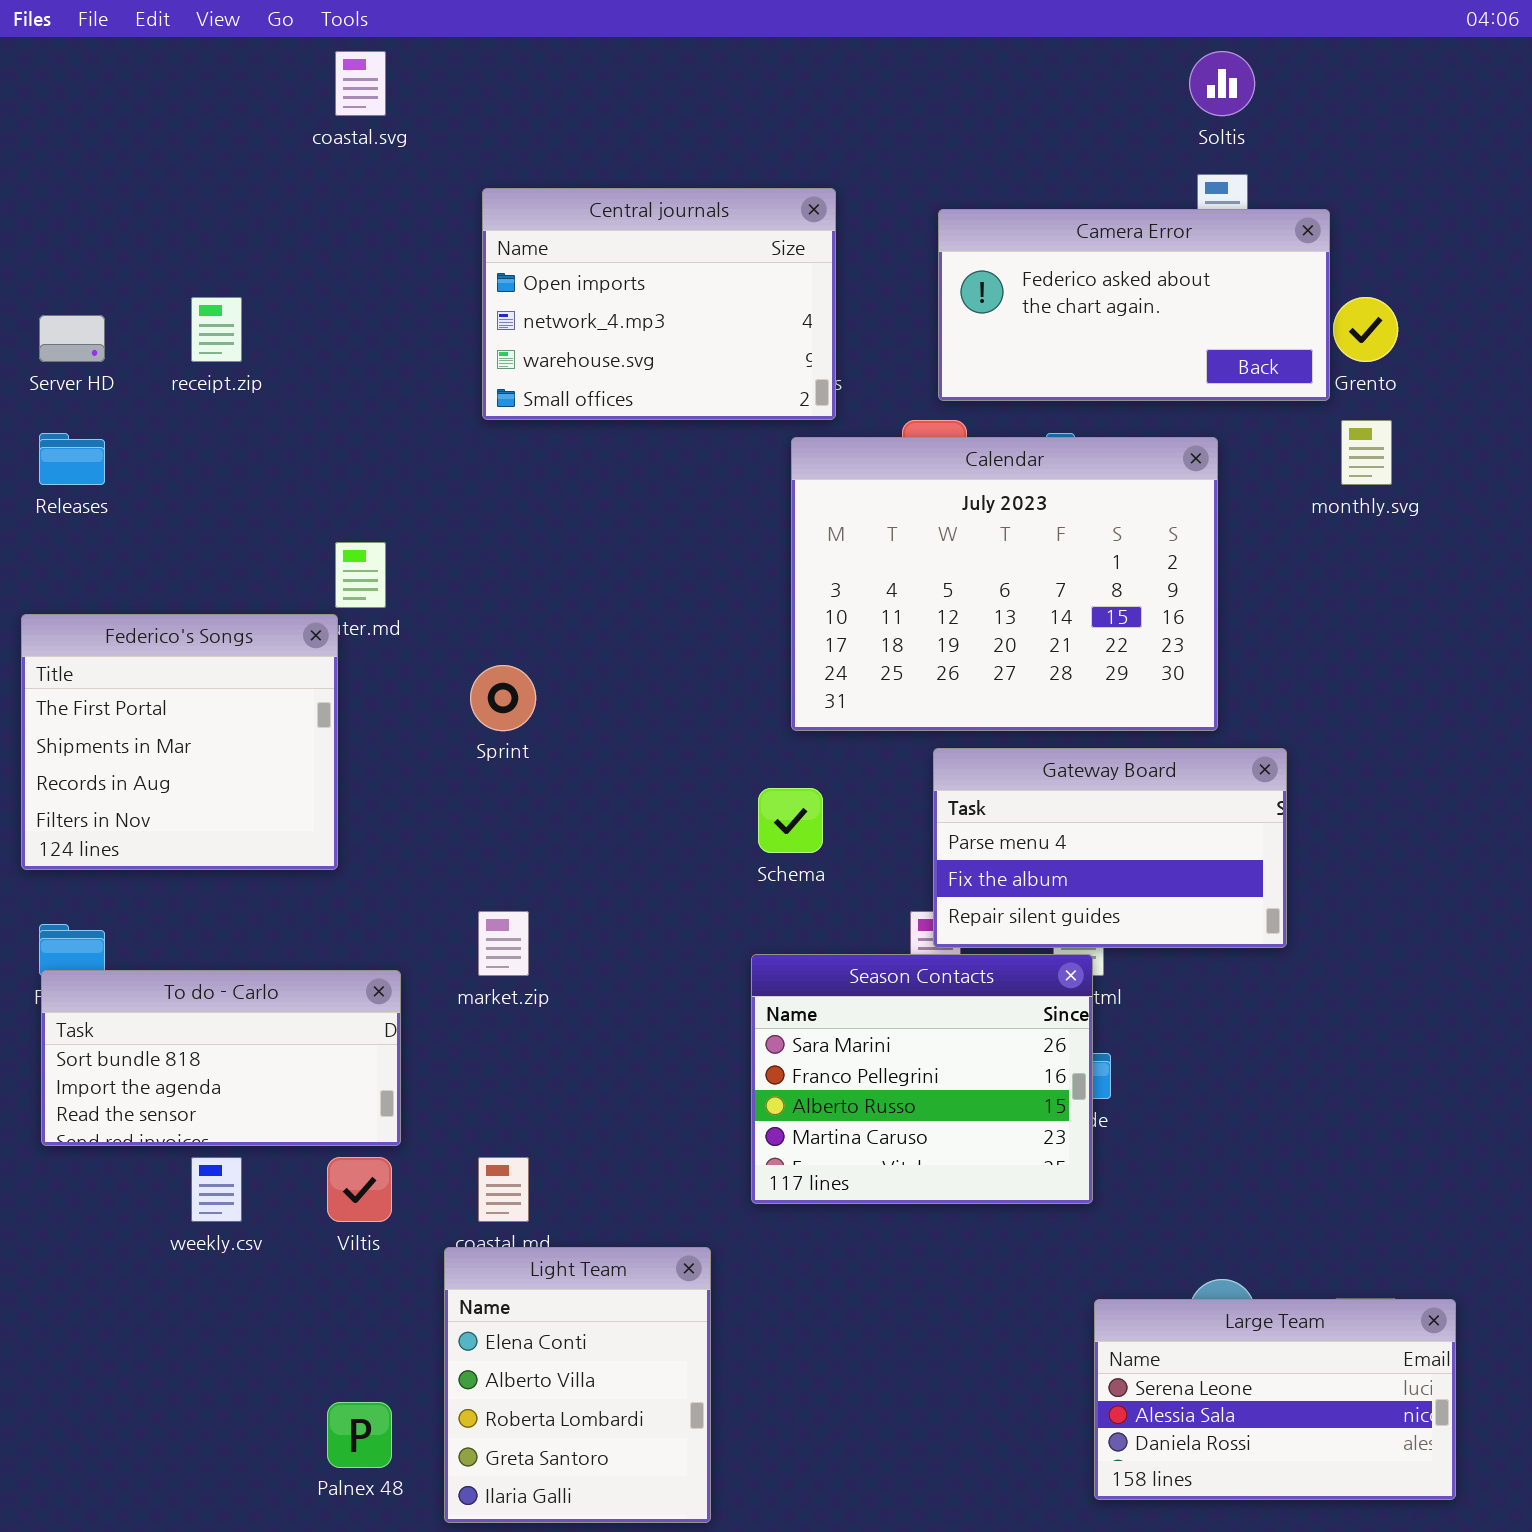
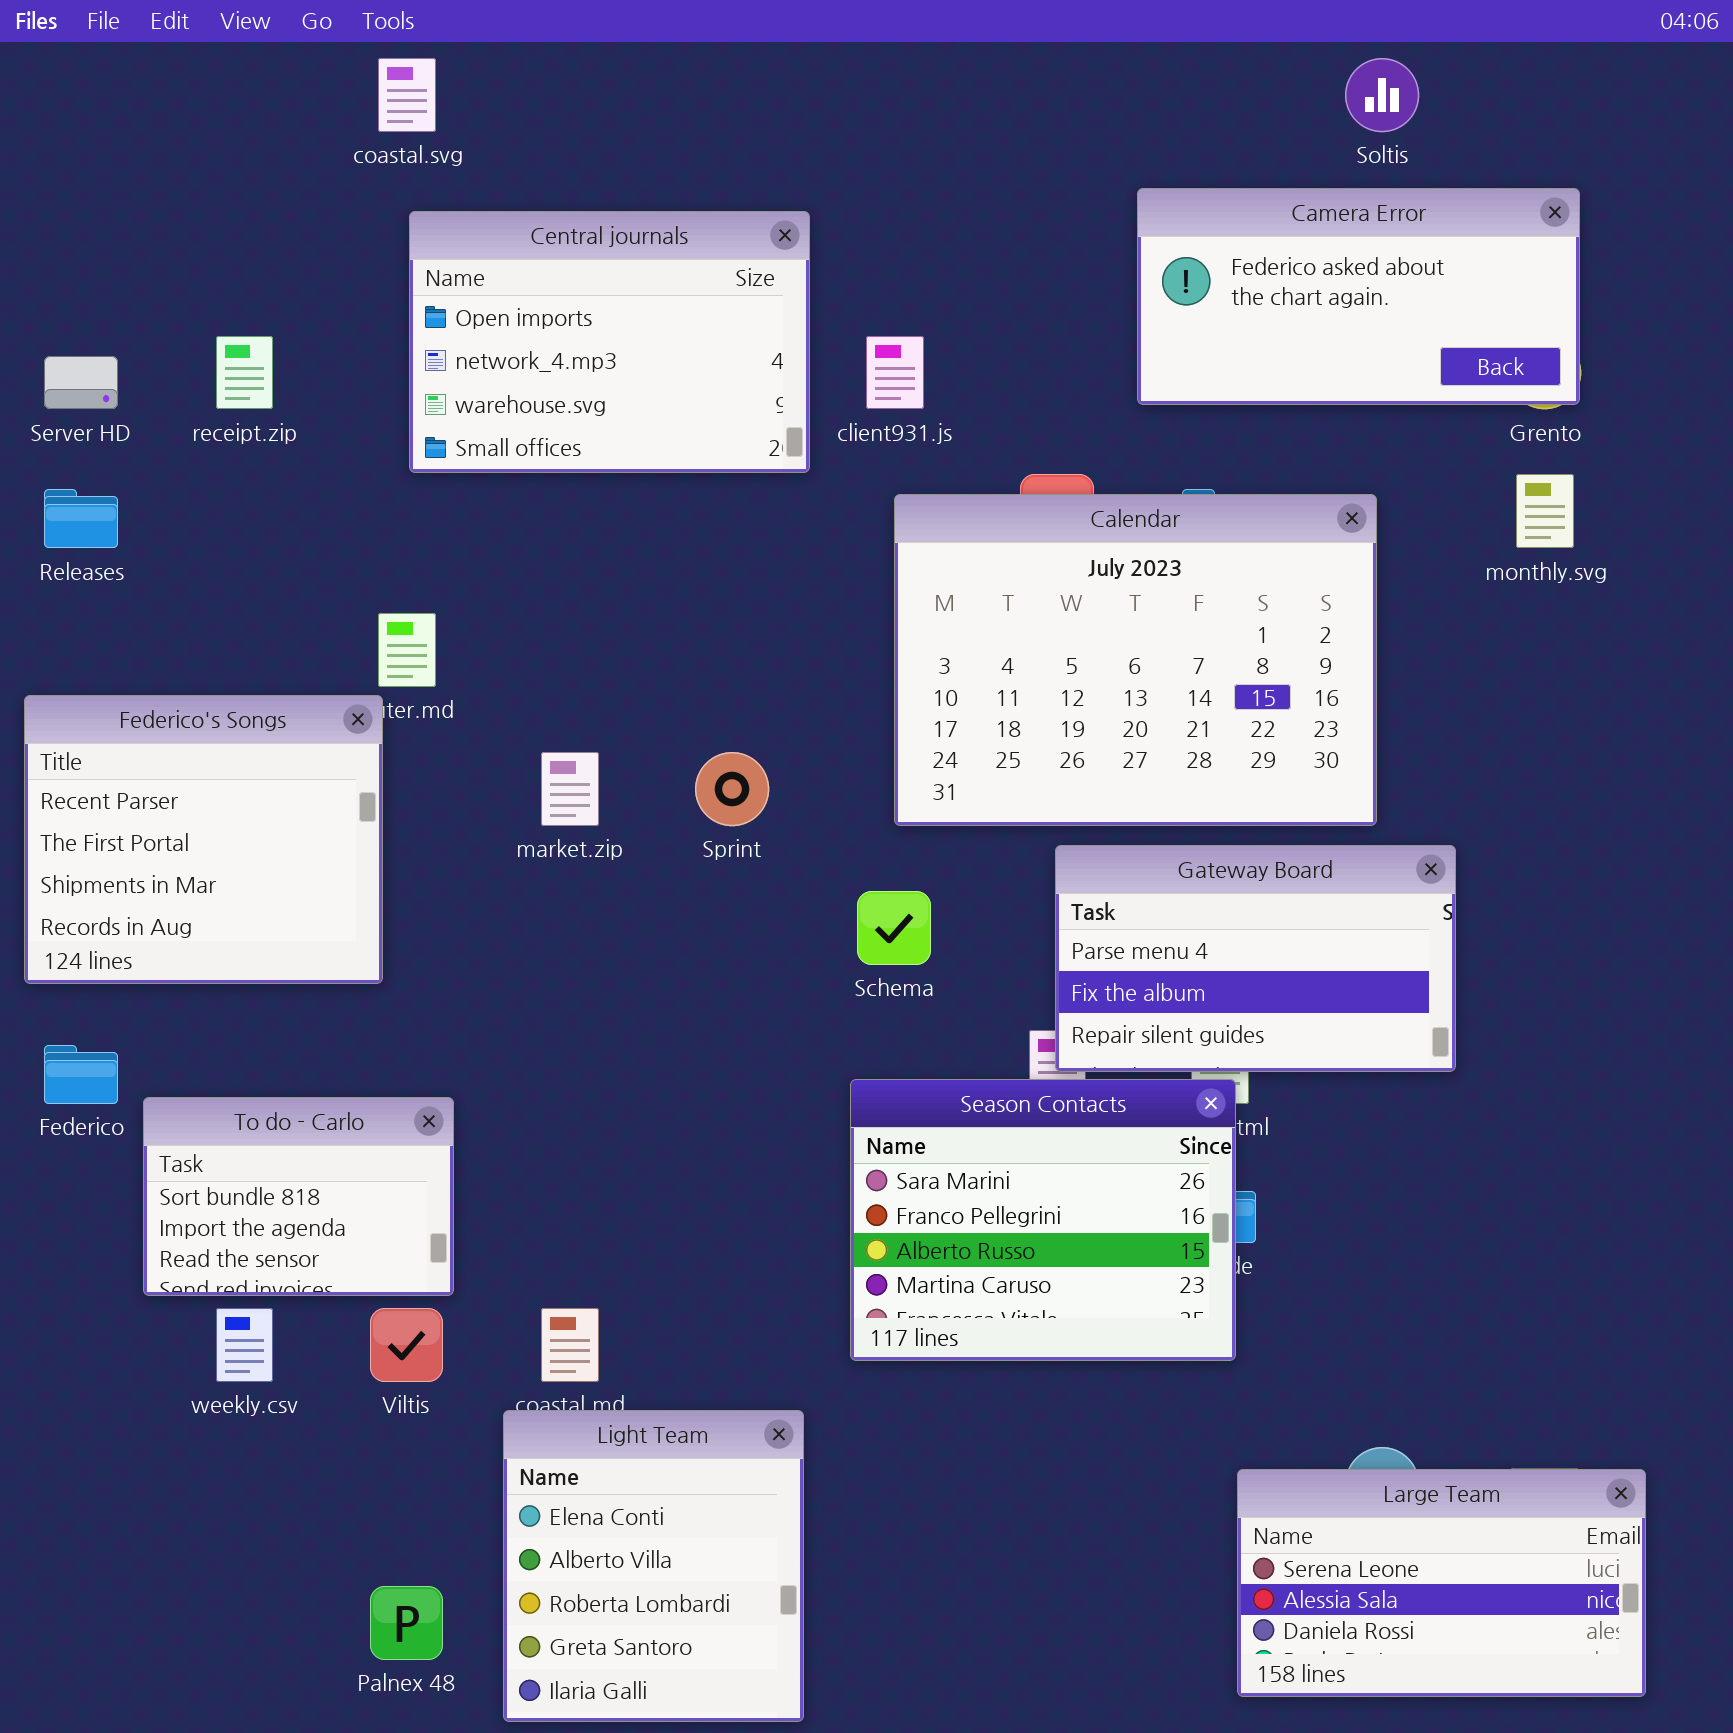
Central journals: [482,188,836,420] -> [409,211,810,473], moved
Camera Error: [938,209,1330,401] -> [1137,188,1580,405], moved
Federico's Songs: [21,614,338,870] -> [24,695,383,984], scrolled up 1 row
Sprint: [470,665,536,731] -> [695,752,769,826], moved
market.zip: [478,911,529,976] -> [541,752,599,826], moved
To do - Carlo: [41,970,401,1146] -> [143,1097,454,1296], resized

